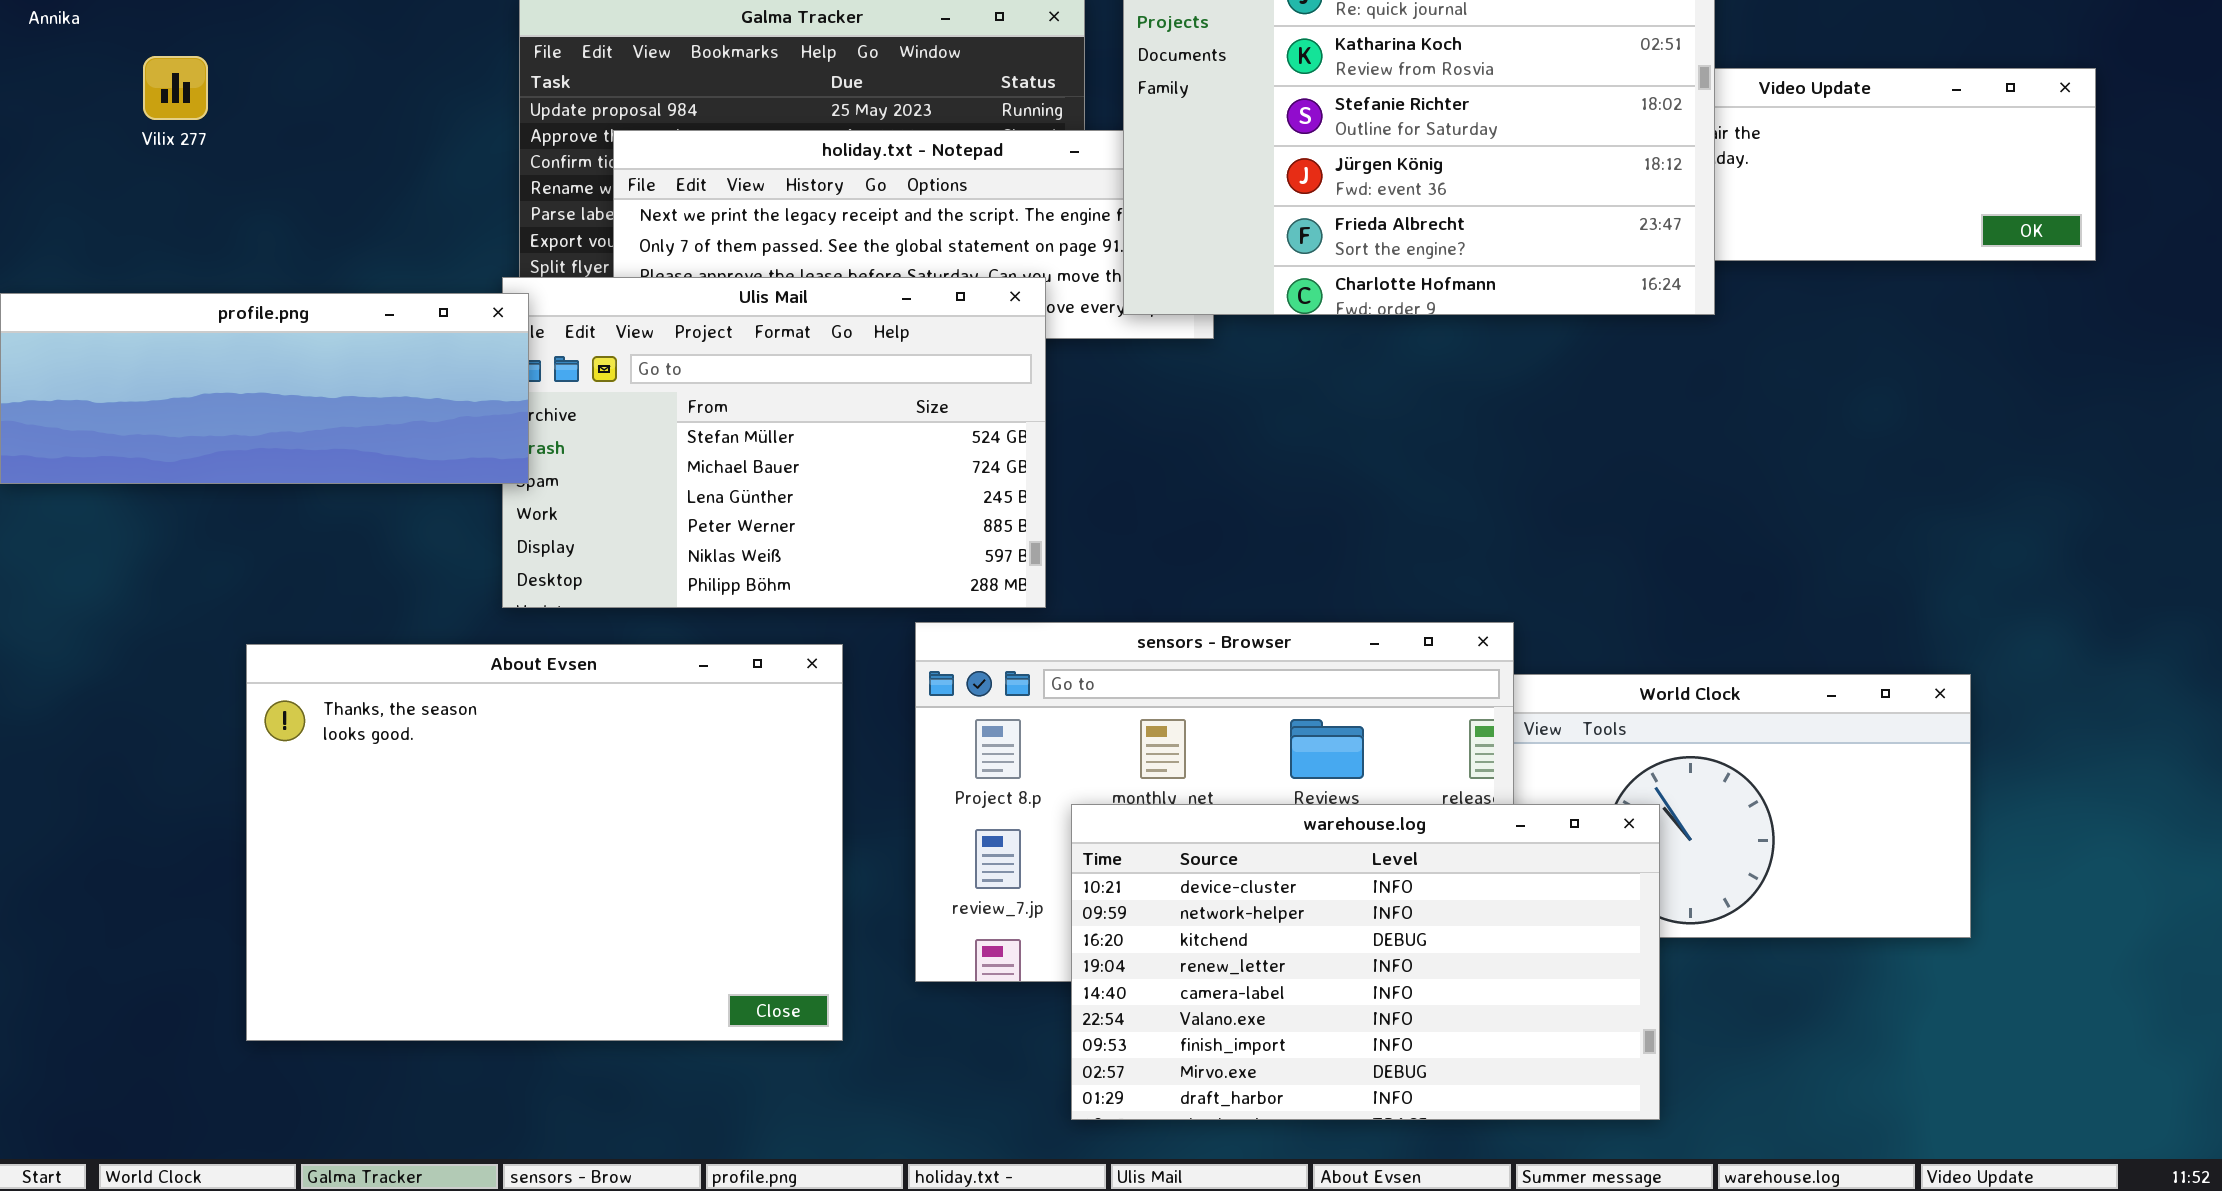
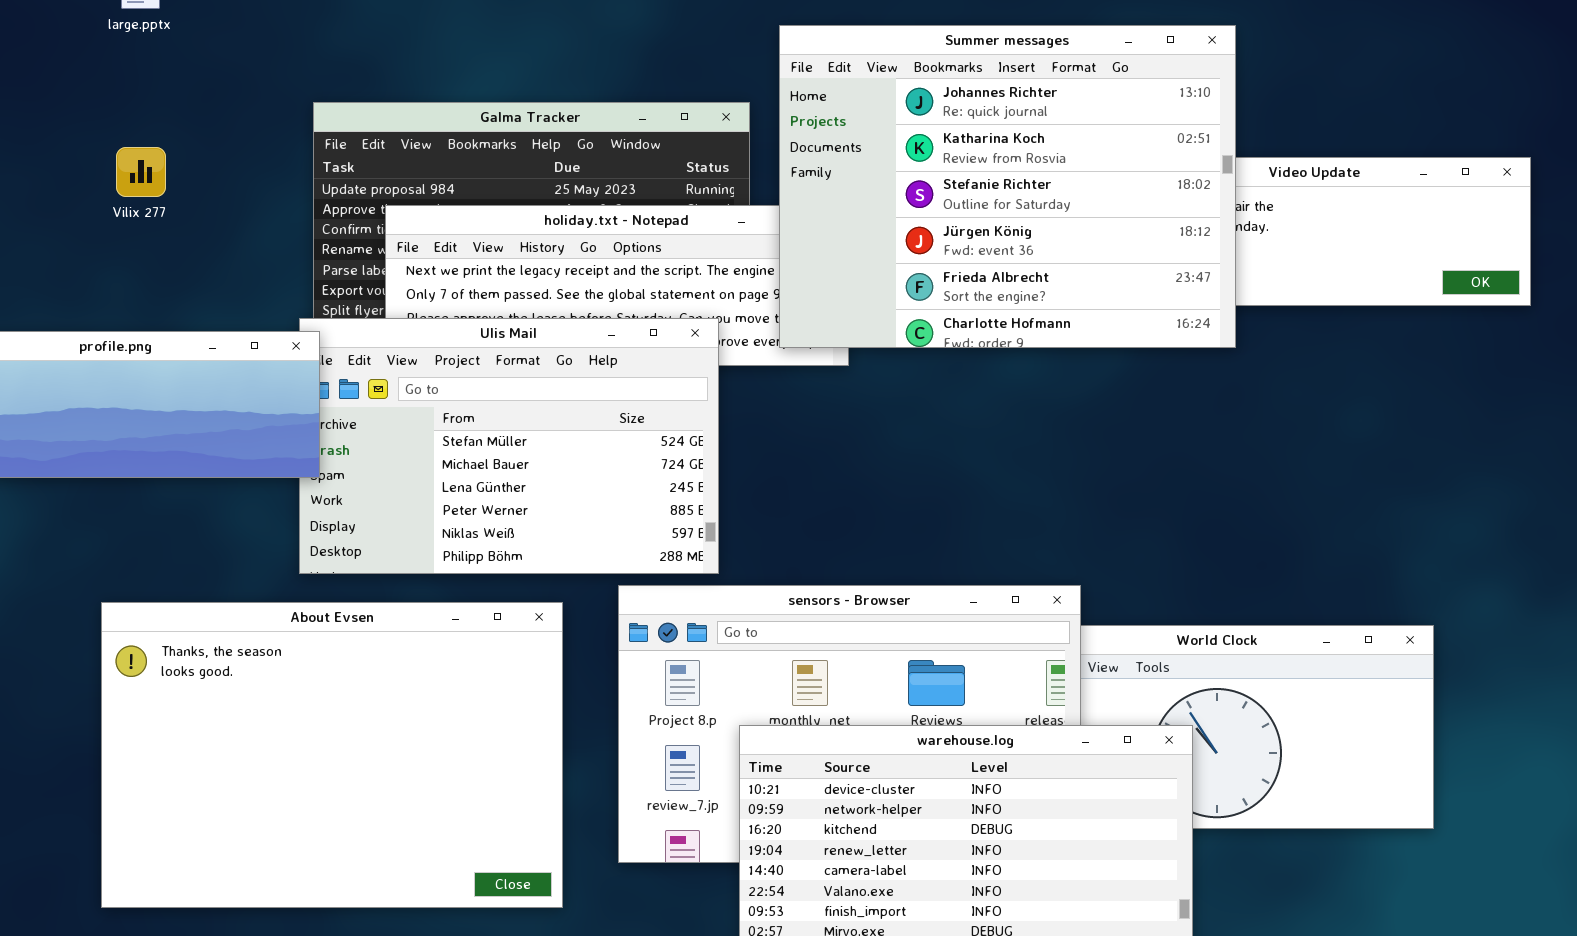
Vilix 277: [143,56,208,120] -> [116,147,166,197], moved

